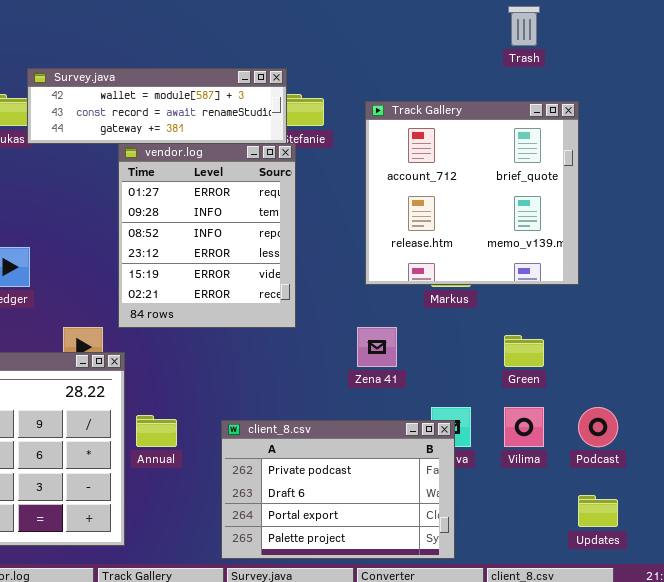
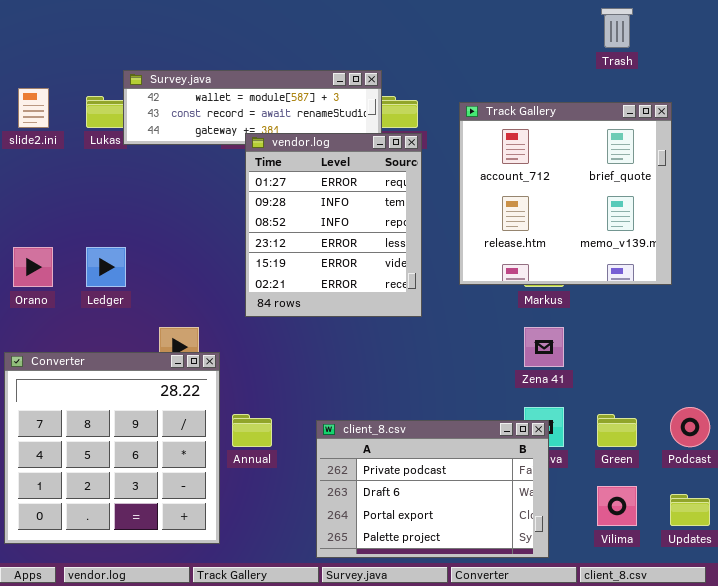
vendor.log: [118,143,296,328] -> [245,133,422,317], moved
Zena 41: [357,327,397,367] -> [524,327,564,367], moved
Green: [504,335,544,367] -> [597,414,637,447], moved
Vilima: [504,407,544,447] -> [597,486,637,526], moved

